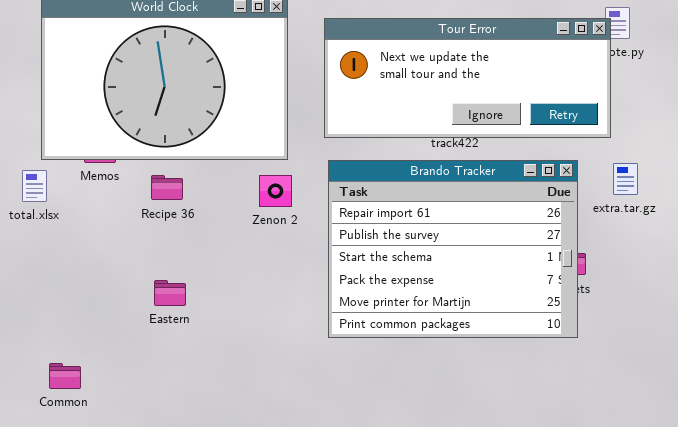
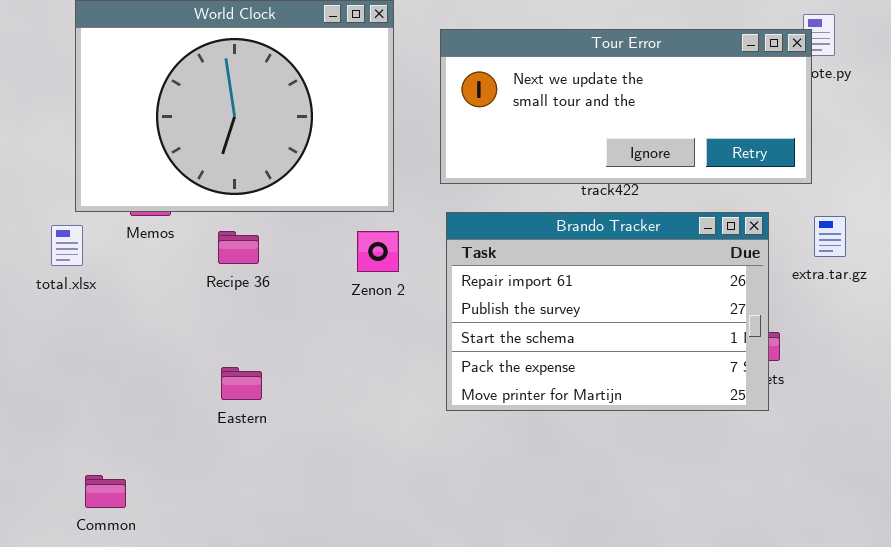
Brando Tracker: [328,160,578,338] -> [446,212,769,411], resized

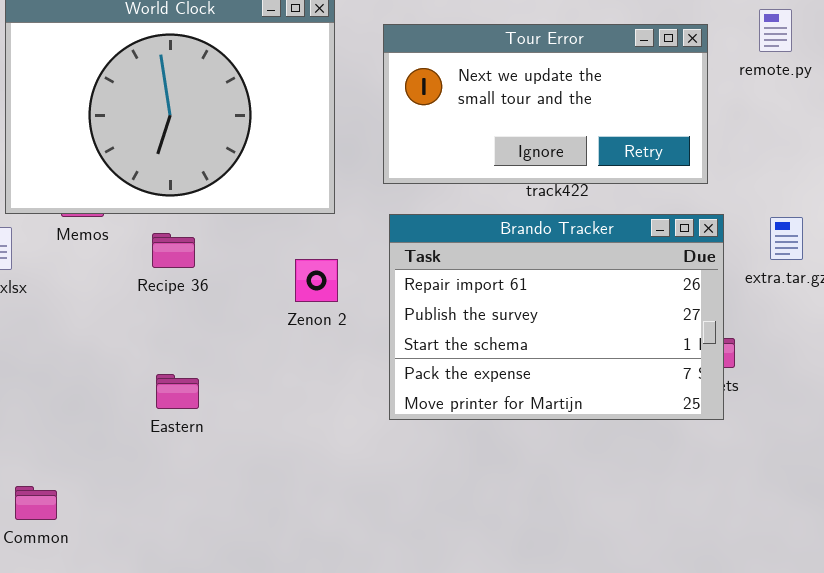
Tour Error: [440,29,812,184] -> [383,24,708,184], resized
Zenon 2: [357,231,399,272] -> [295,259,338,302], moved

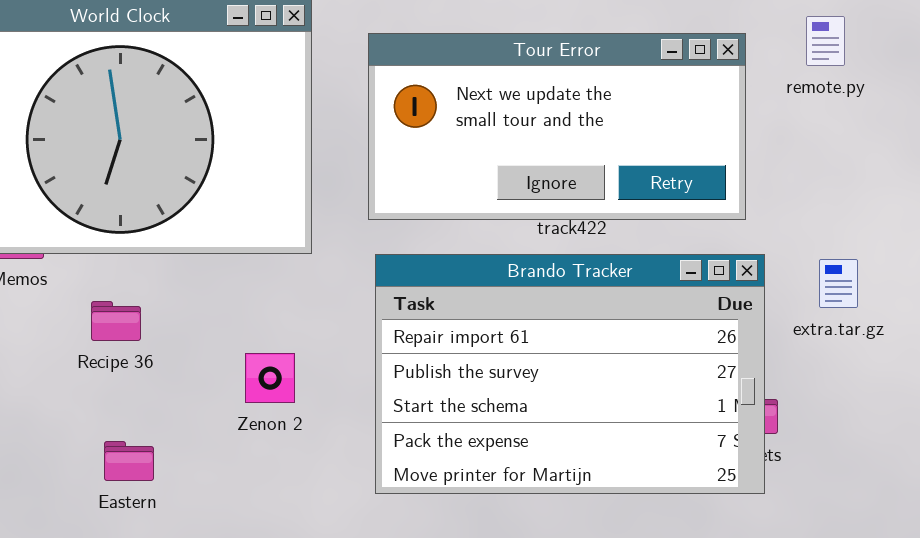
Recipe 36: [152,233,195,268] -> [91,301,141,341], moved
Zenon 2: [295,259,338,302] -> [245,353,295,403], moved

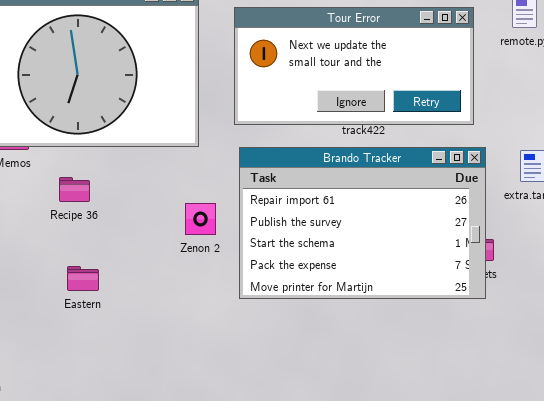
Zenon 2: [245,353,295,403] -> [185,203,216,235], moved

